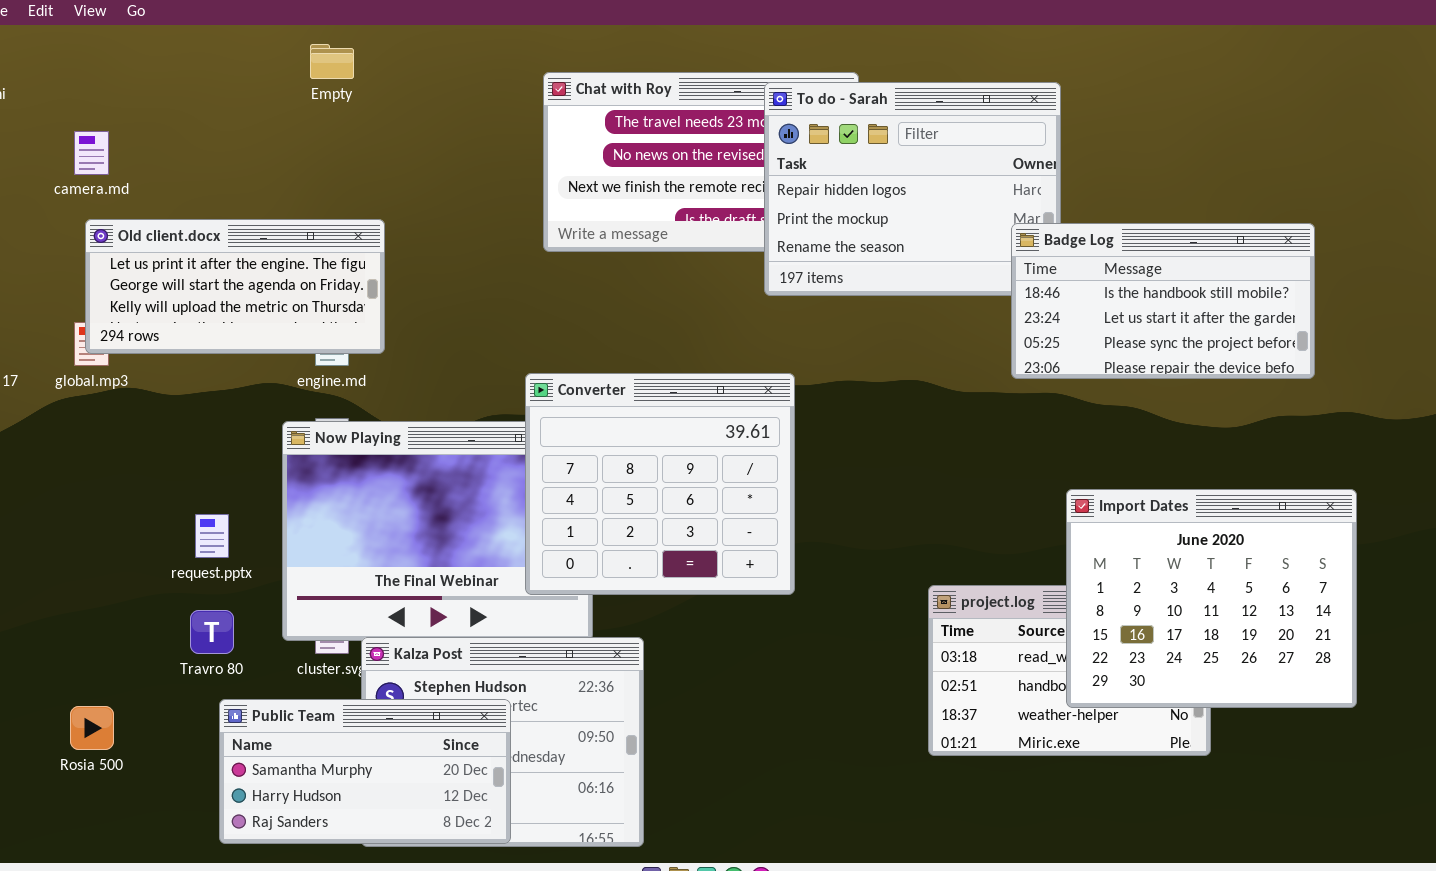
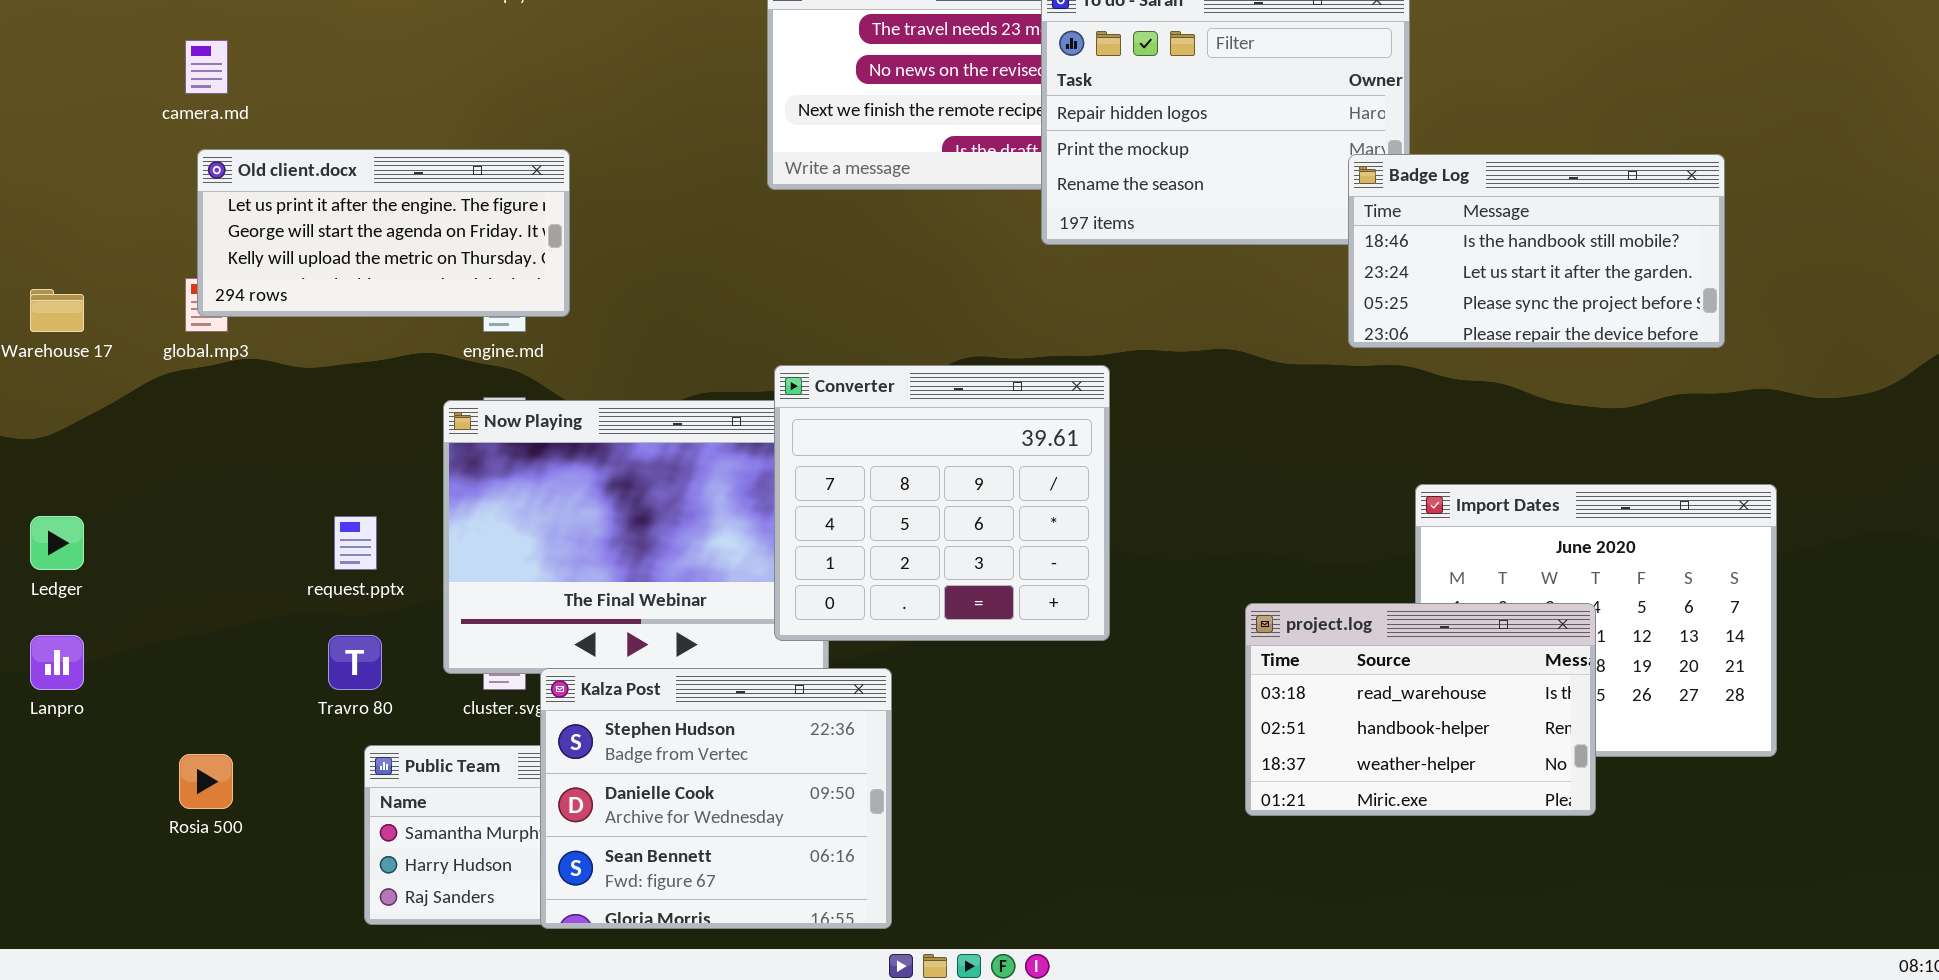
Converter: [525,373,795,595] -> [774,365,1110,641], moved
project.log: [928,585,1211,756] -> [1245,603,1596,816], raised
Kalza Post: [361,637,644,847] -> [540,668,892,929], raised

